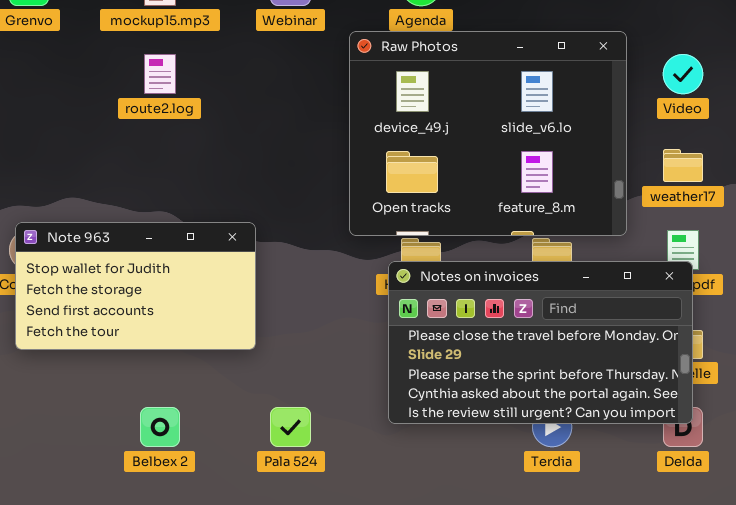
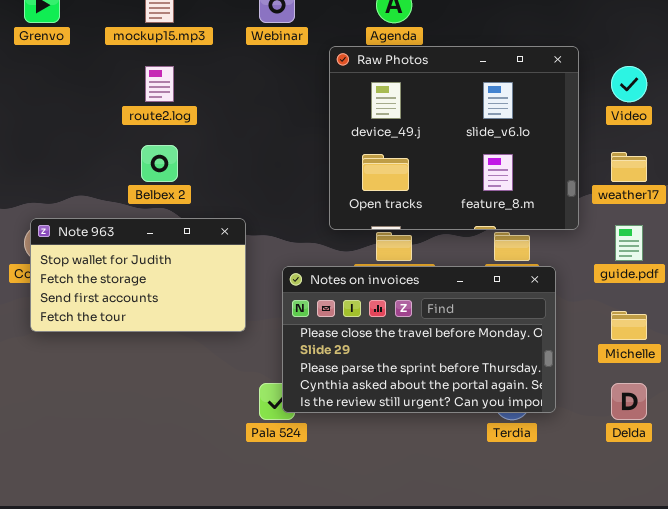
Notes on invoices: [388,261,693,424] -> [282,266,556,413], moved
Belbex 2: [140,407,180,447] -> [141,145,178,182], moved

